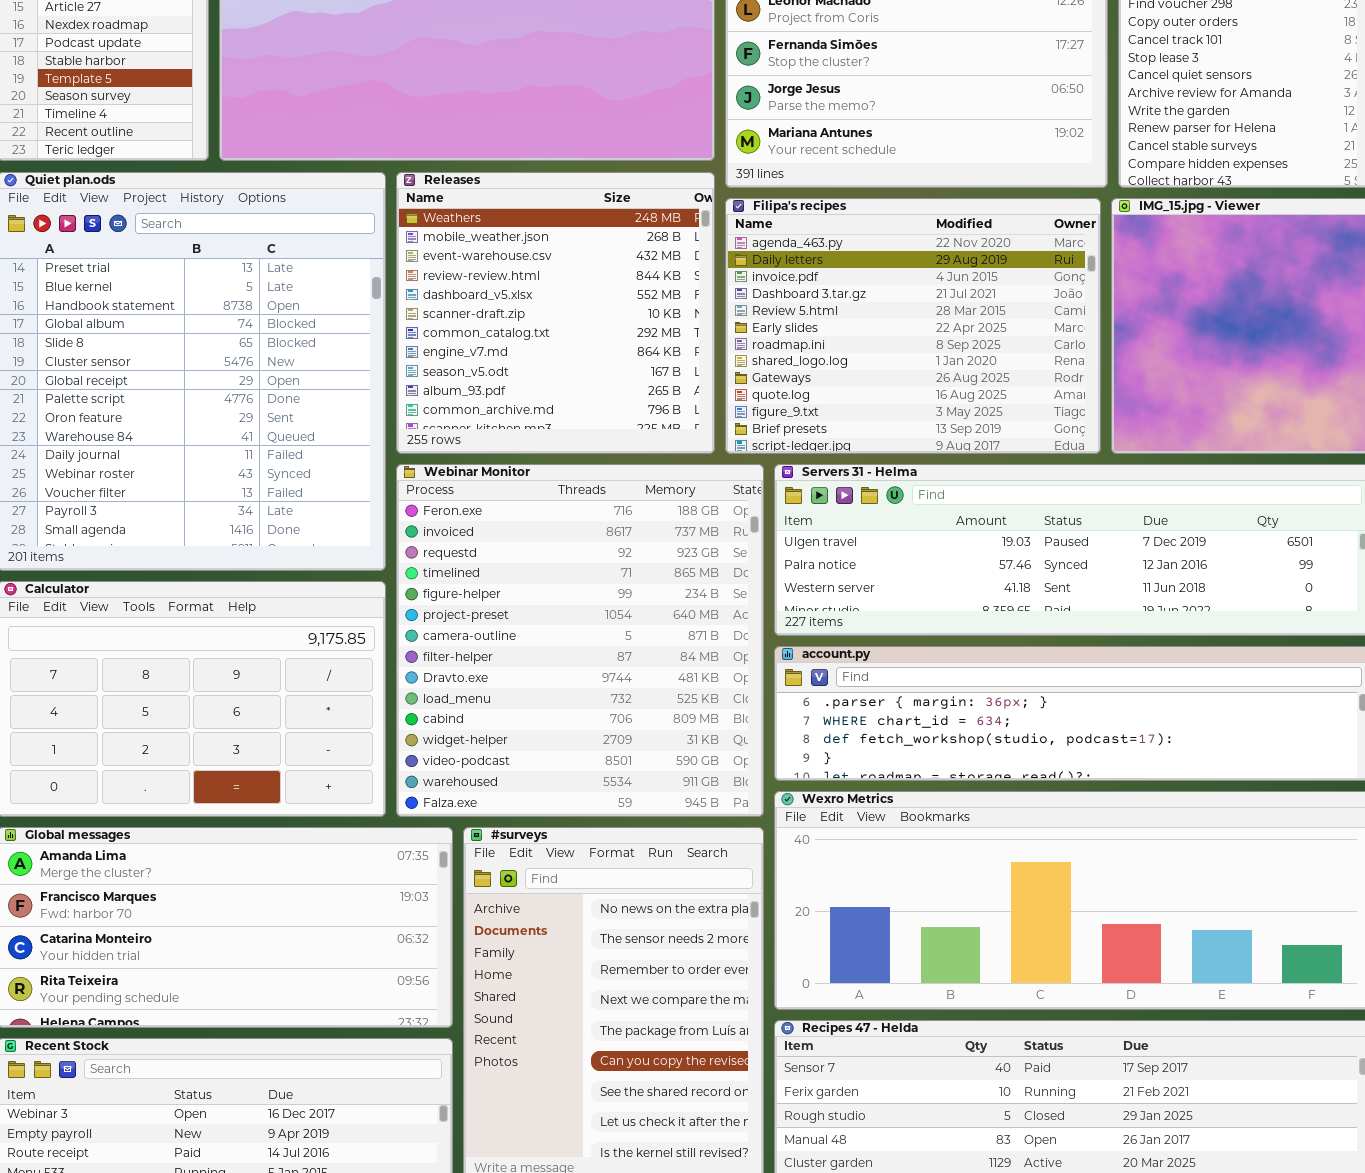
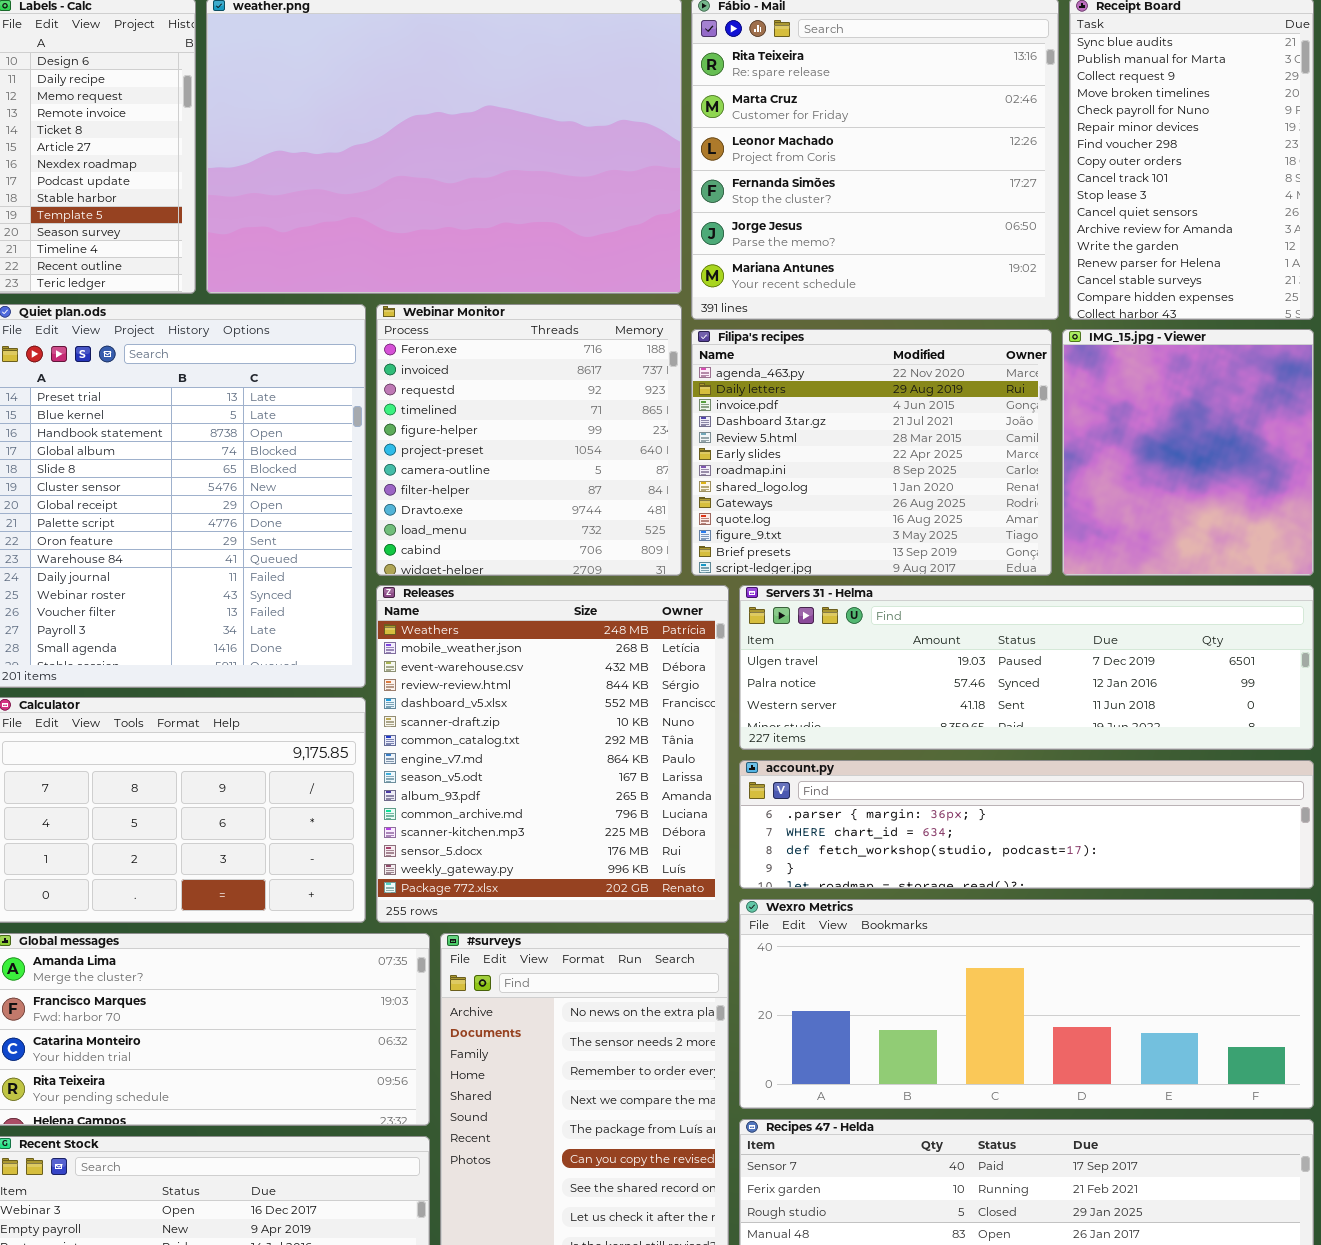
Releases: [396,172,715,454] -> [376,585,729,923], moved, resized
Webinar Monitor: [396,464,764,817] -> [376,304,682,576], moved, resized

